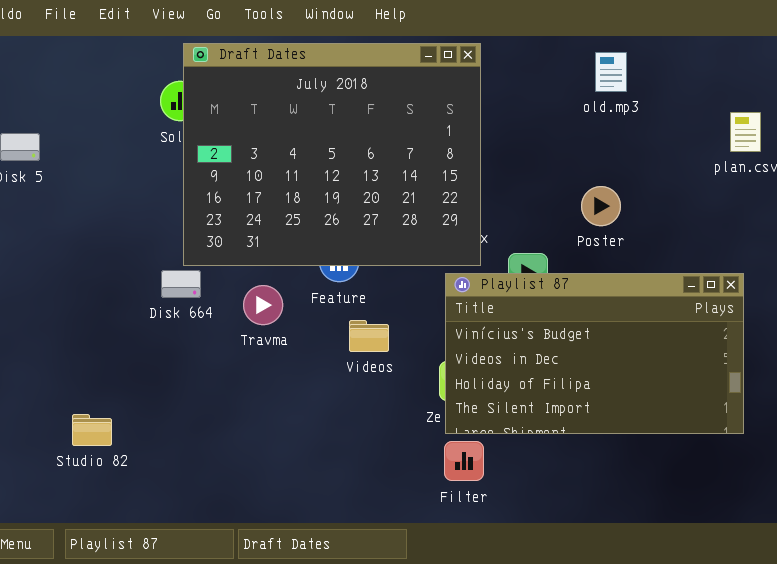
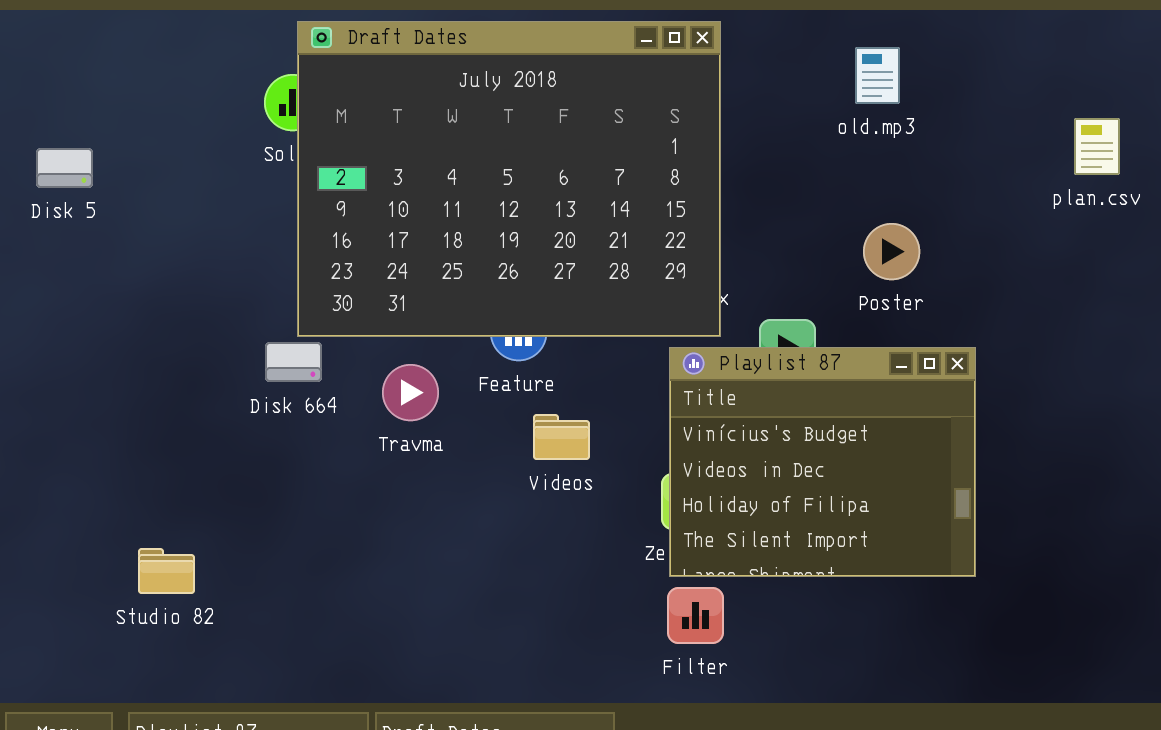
old.mp3: [595,52,627,92] -> [855,47,900,104], moved
Playlist 87: [445,273,744,434] -> [669,347,976,577], resized

